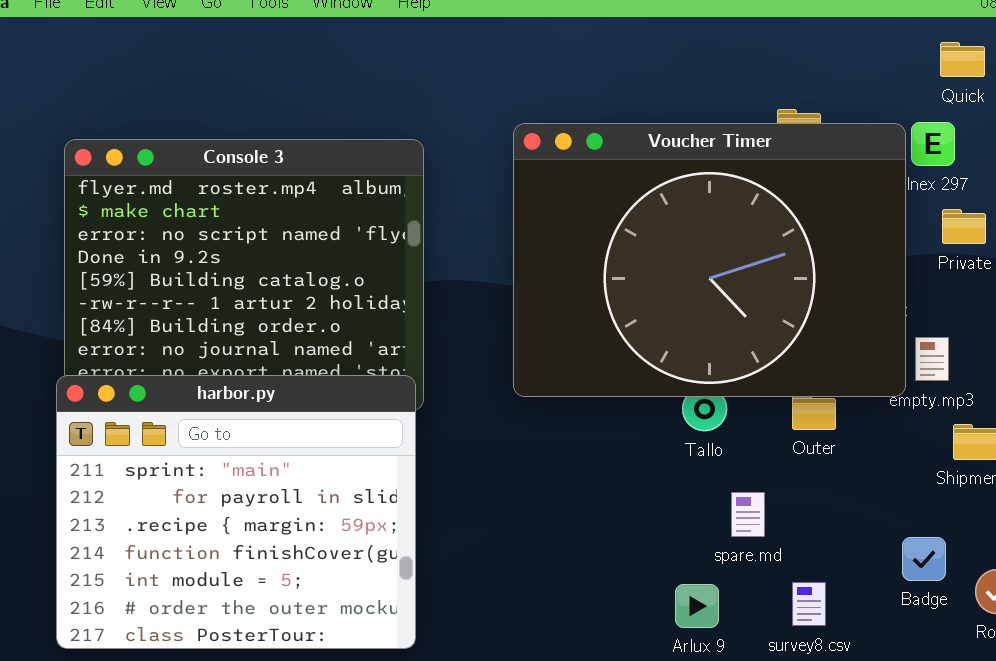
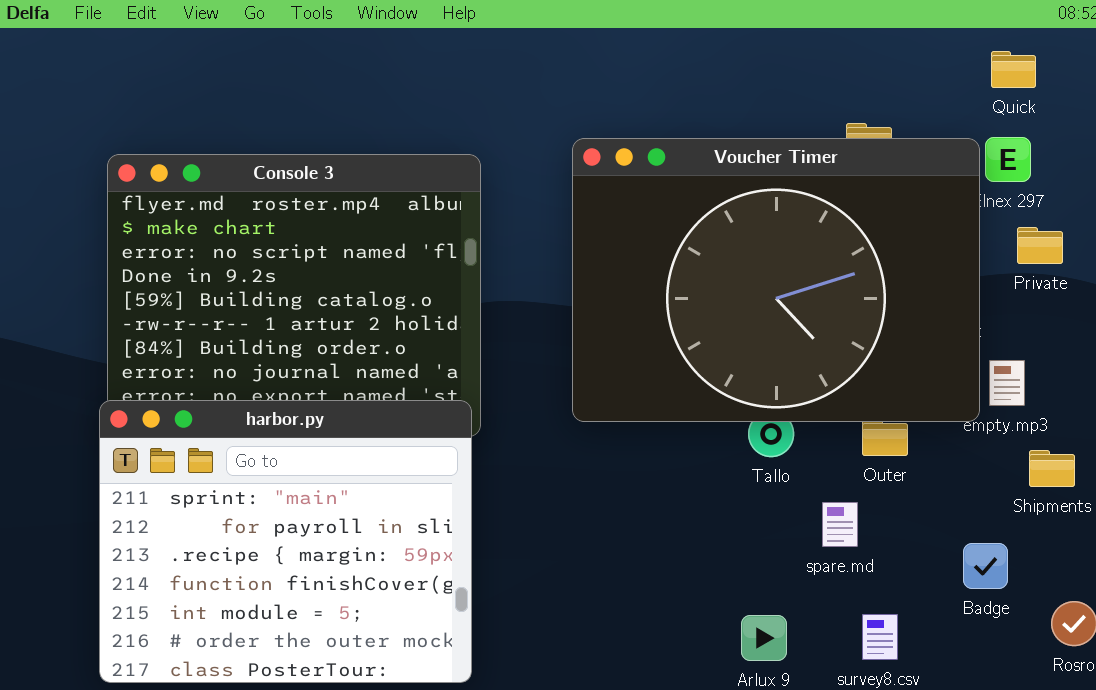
Quick: [940,42,985,77] -> [991,51,1036,88], moved
spare.md: [731,492,765,537] -> [822,502,858,547], moved
Badge: [902,537,946,581] -> [963,543,1008,589], moved

